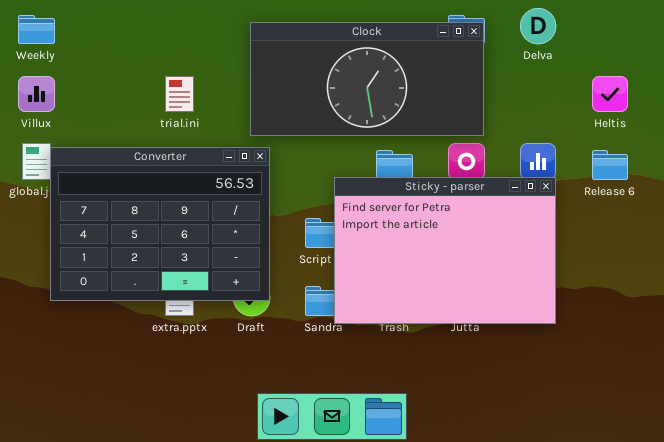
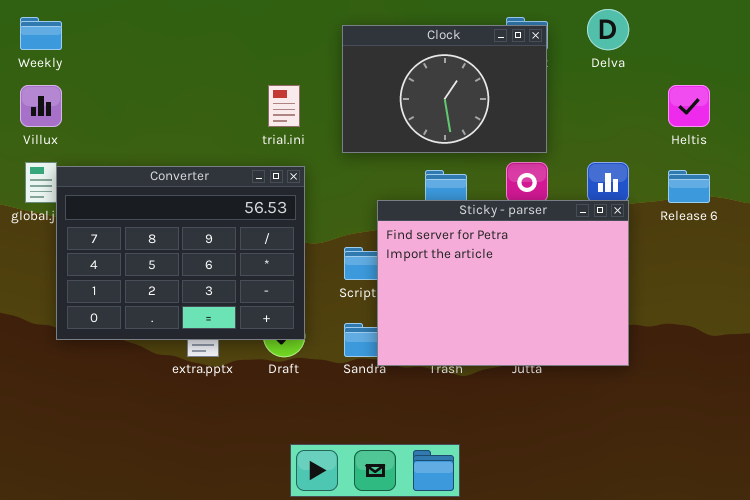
Clock: [250,22,484,136] -> [342,25,547,153], resized
trial.ini: [165,76,194,112] -> [268,85,300,127], moved

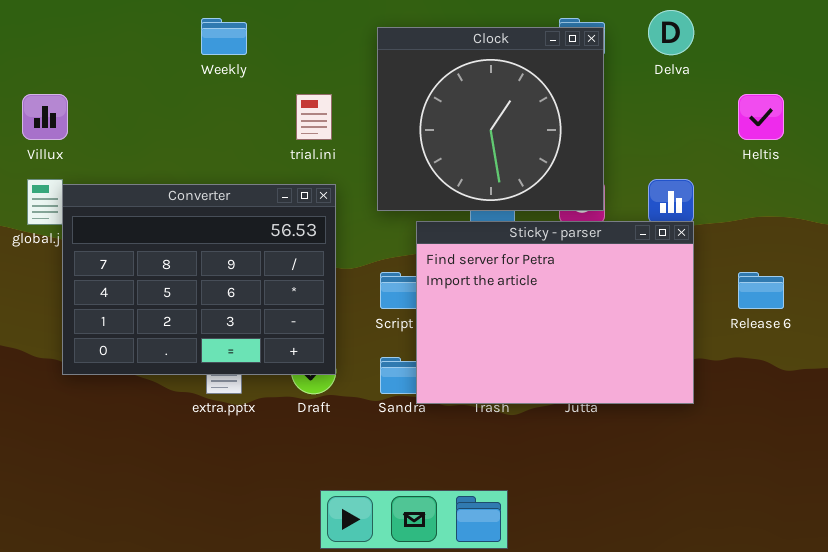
Weekly: [20,17,62,50] -> [201,18,247,55], moved
Clock: [342,25,547,153] -> [377,27,604,211], resized
Release 6: [668,170,710,203] -> [738,272,784,309], moved

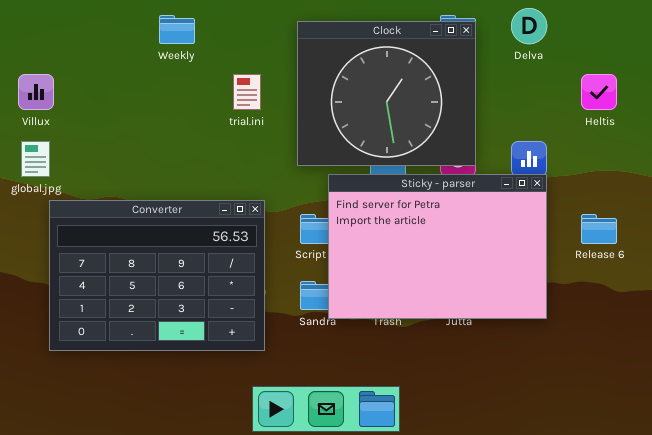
Converter: [62,184,336,375] -> [49,200,265,351], moved

